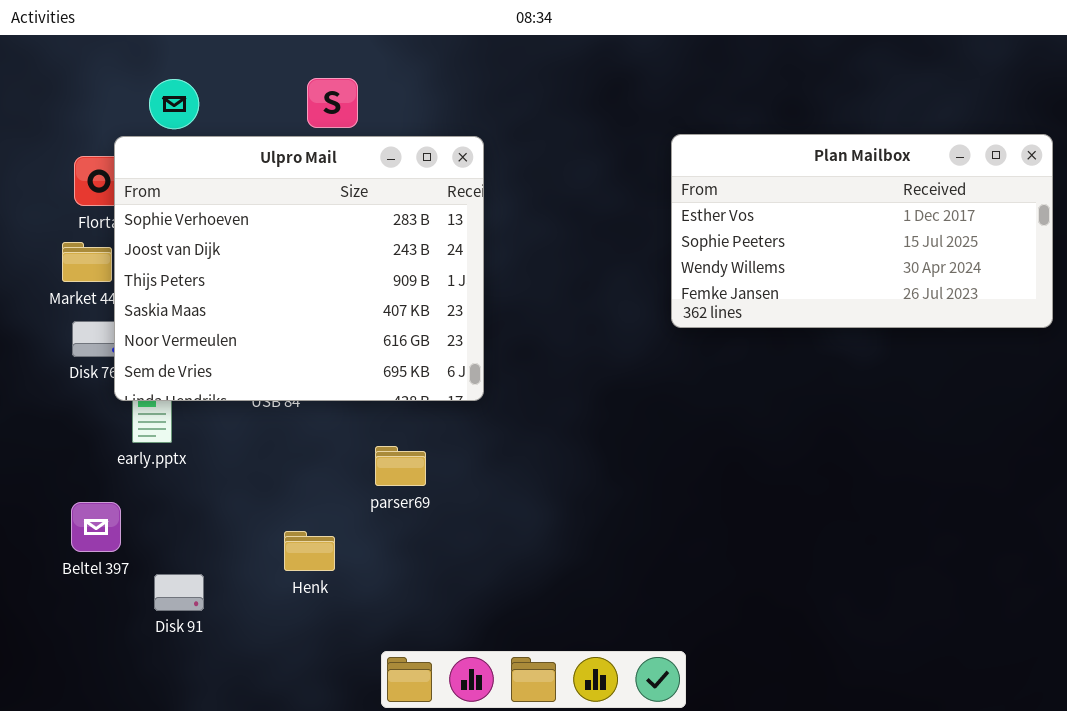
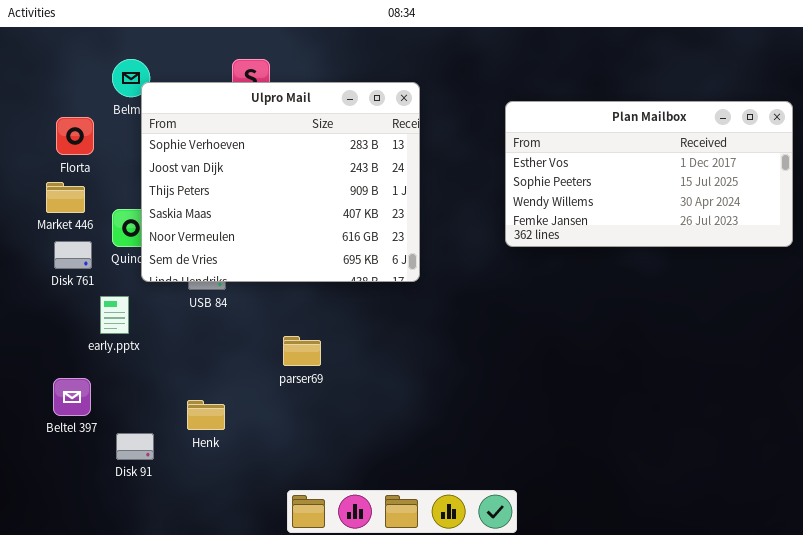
Ulpro Mail: [114,136,484,401] -> [141,82,420,282], moved
Henk: [284,531,335,571] -> [187,400,225,430], moved

